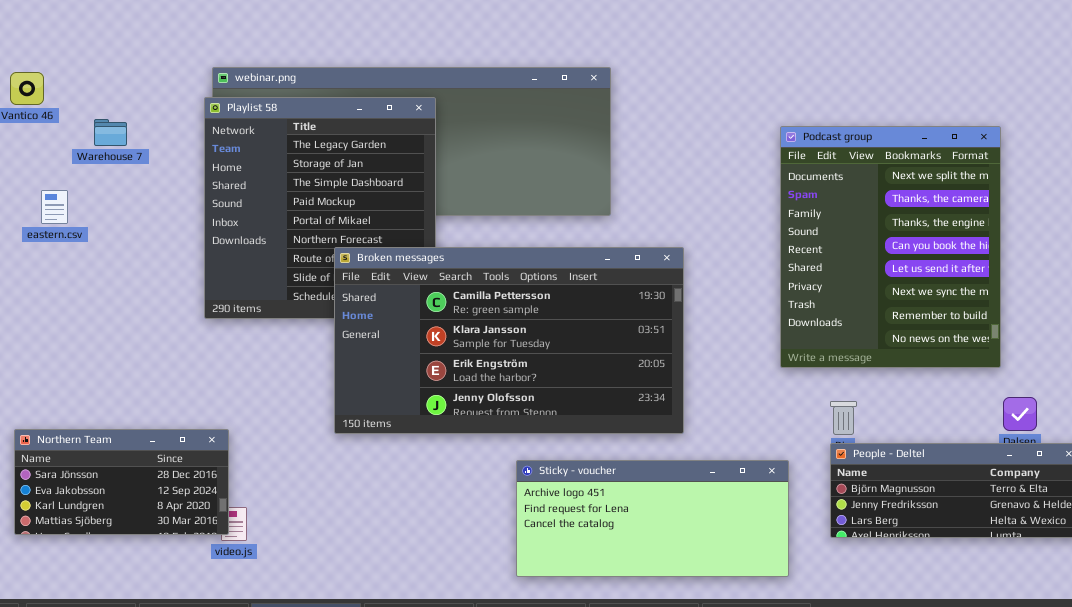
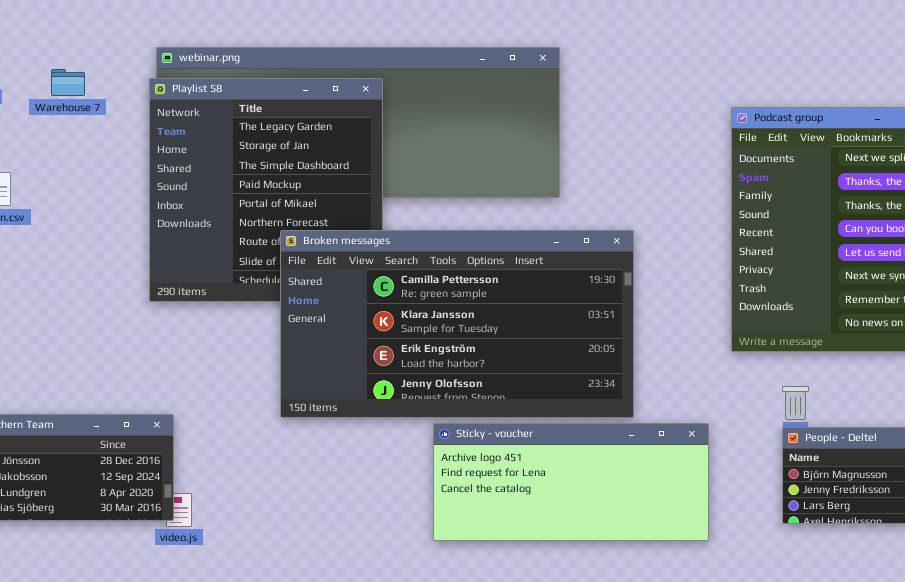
Warehouse 7: [94,119,127,146] -> [51,69,85,96], moved
Sticky - voucher: [516,460,789,577] -> [433,423,709,541], moved

